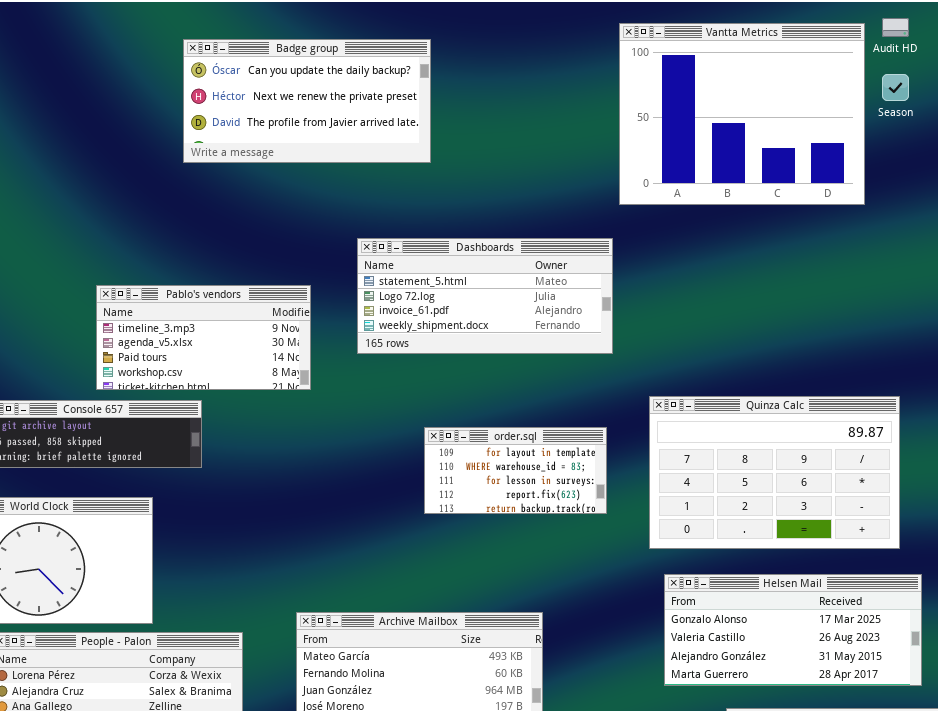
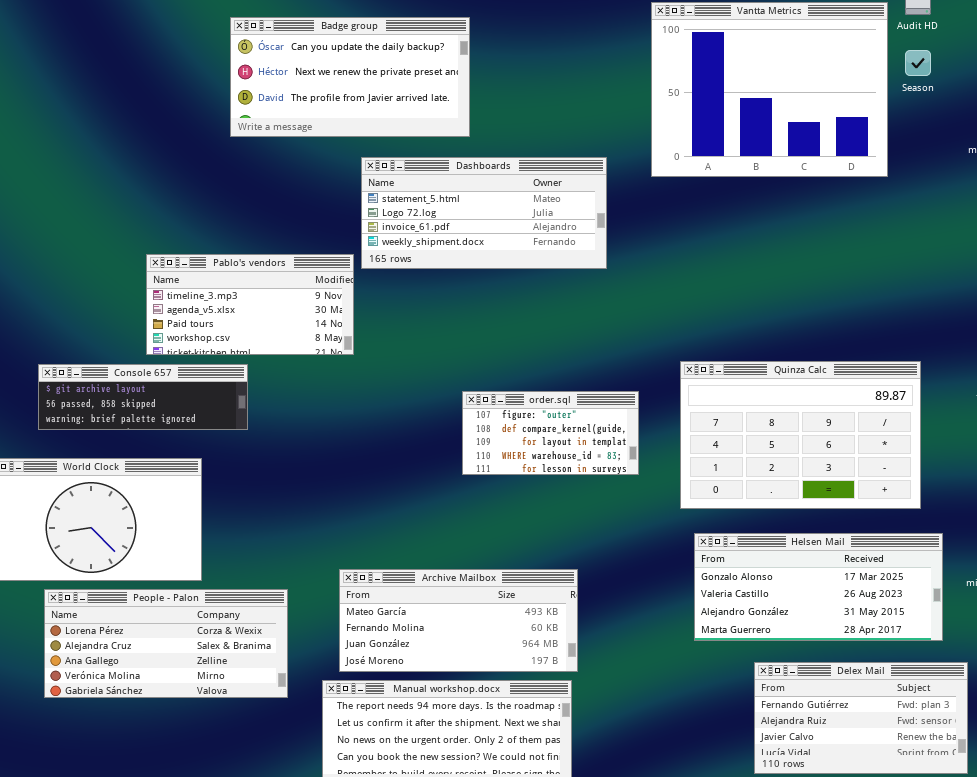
Dashboards: [357,238,613,354] -> [361,157,607,269], moved
order.sql: [424,427,607,514] -> [462,391,639,475], scrolled up 2 rows

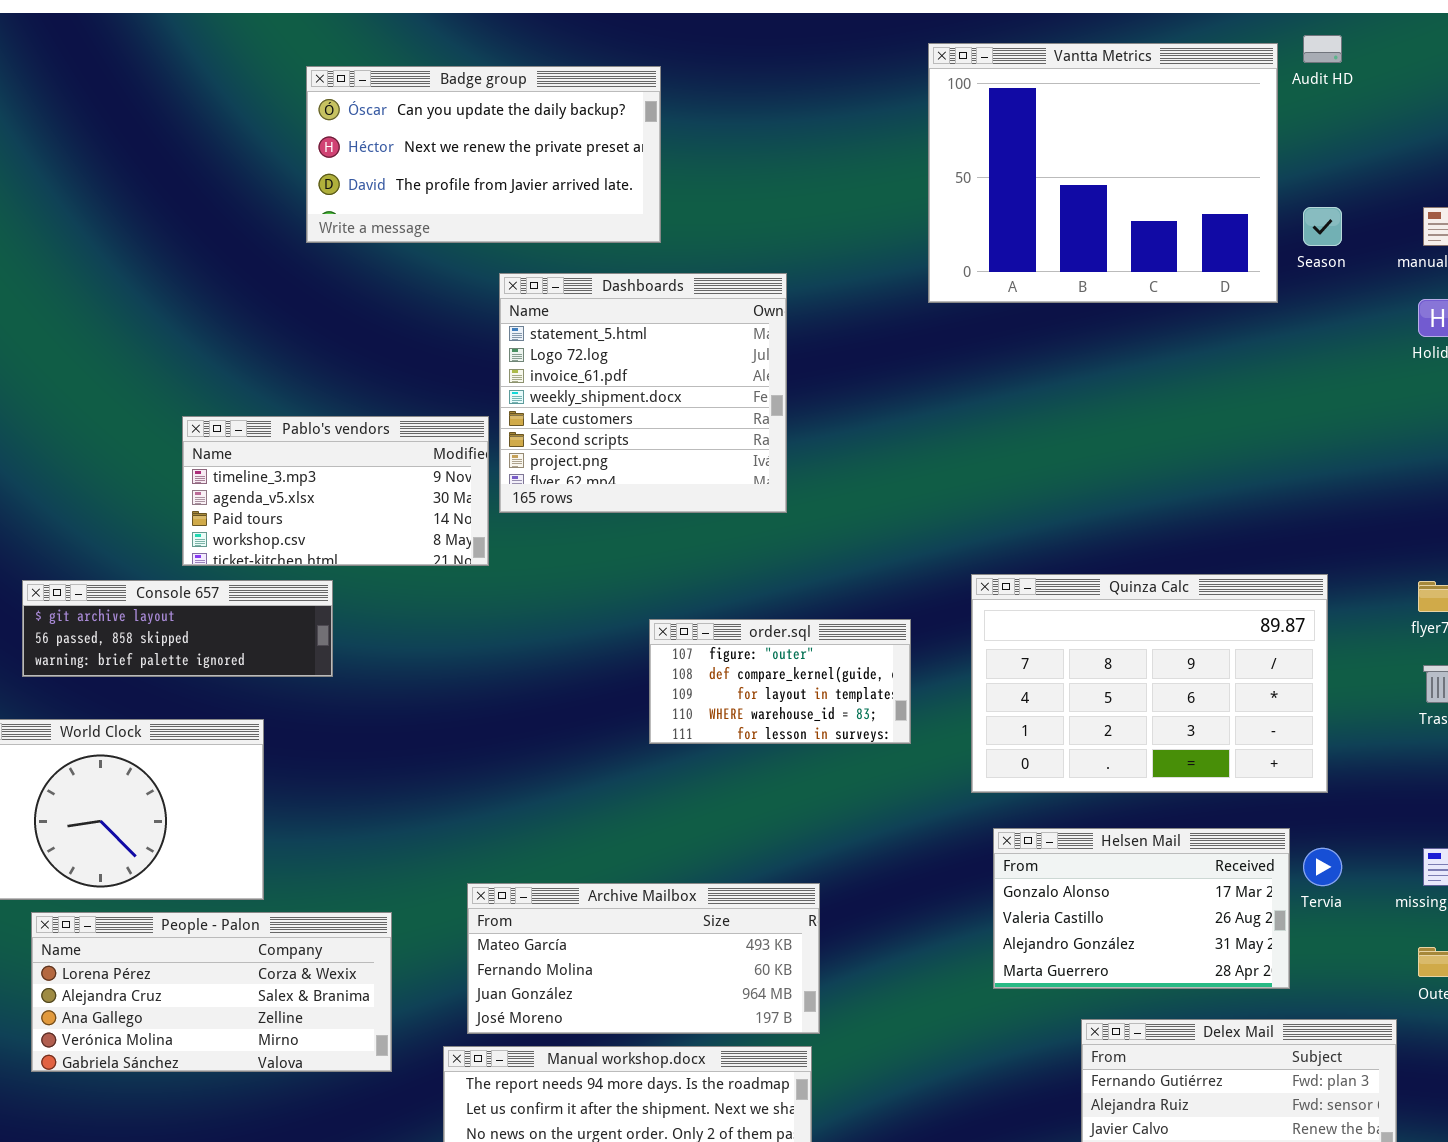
Season: [905,50,931,76] -> [1303,207,1342,246], moved
Dashboards: [361,157,607,269] -> [499,273,787,513], resized
Helsen Mail: [694,533,943,641] -> [993,828,1290,989], resized

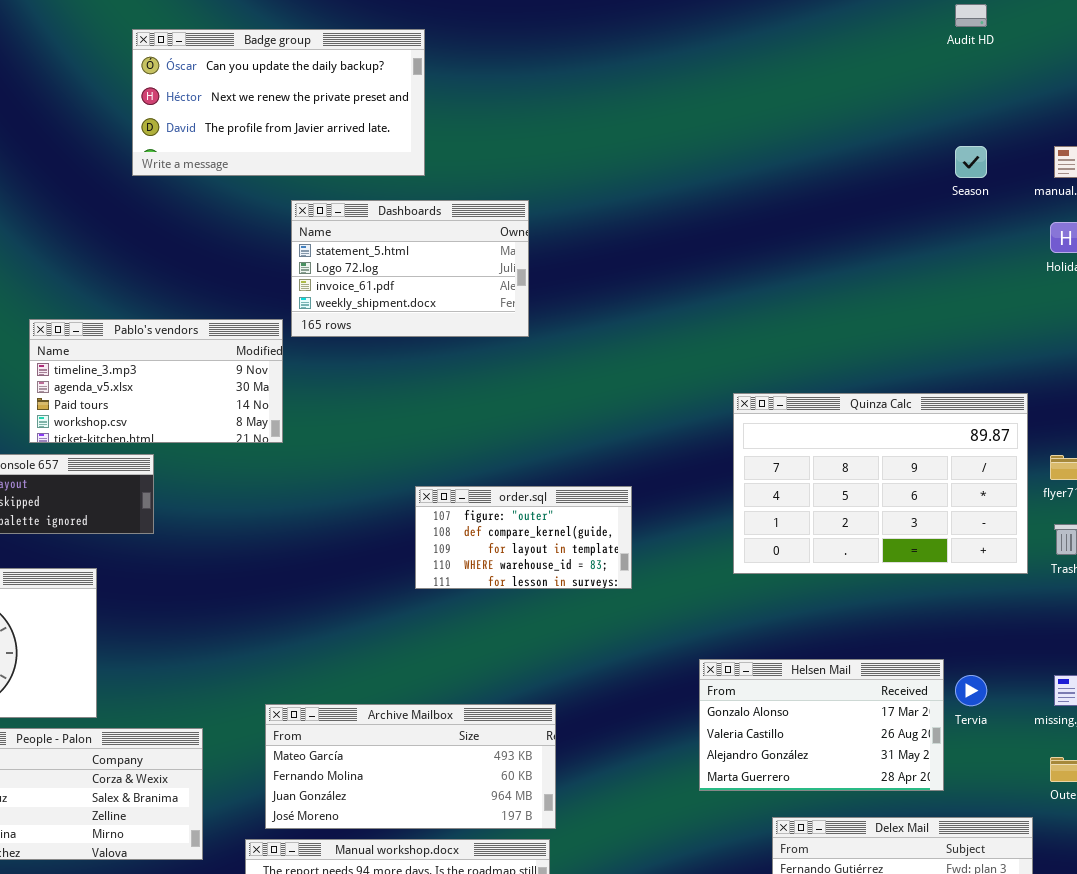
Vantta Metrics: [928,43,1278,303] -> none, closed
Dashboards: [499,273,787,513] -> [291,200,529,337], resized
Quinza Calc: [971,574,1328,793] -> [733,393,1028,574], moved

